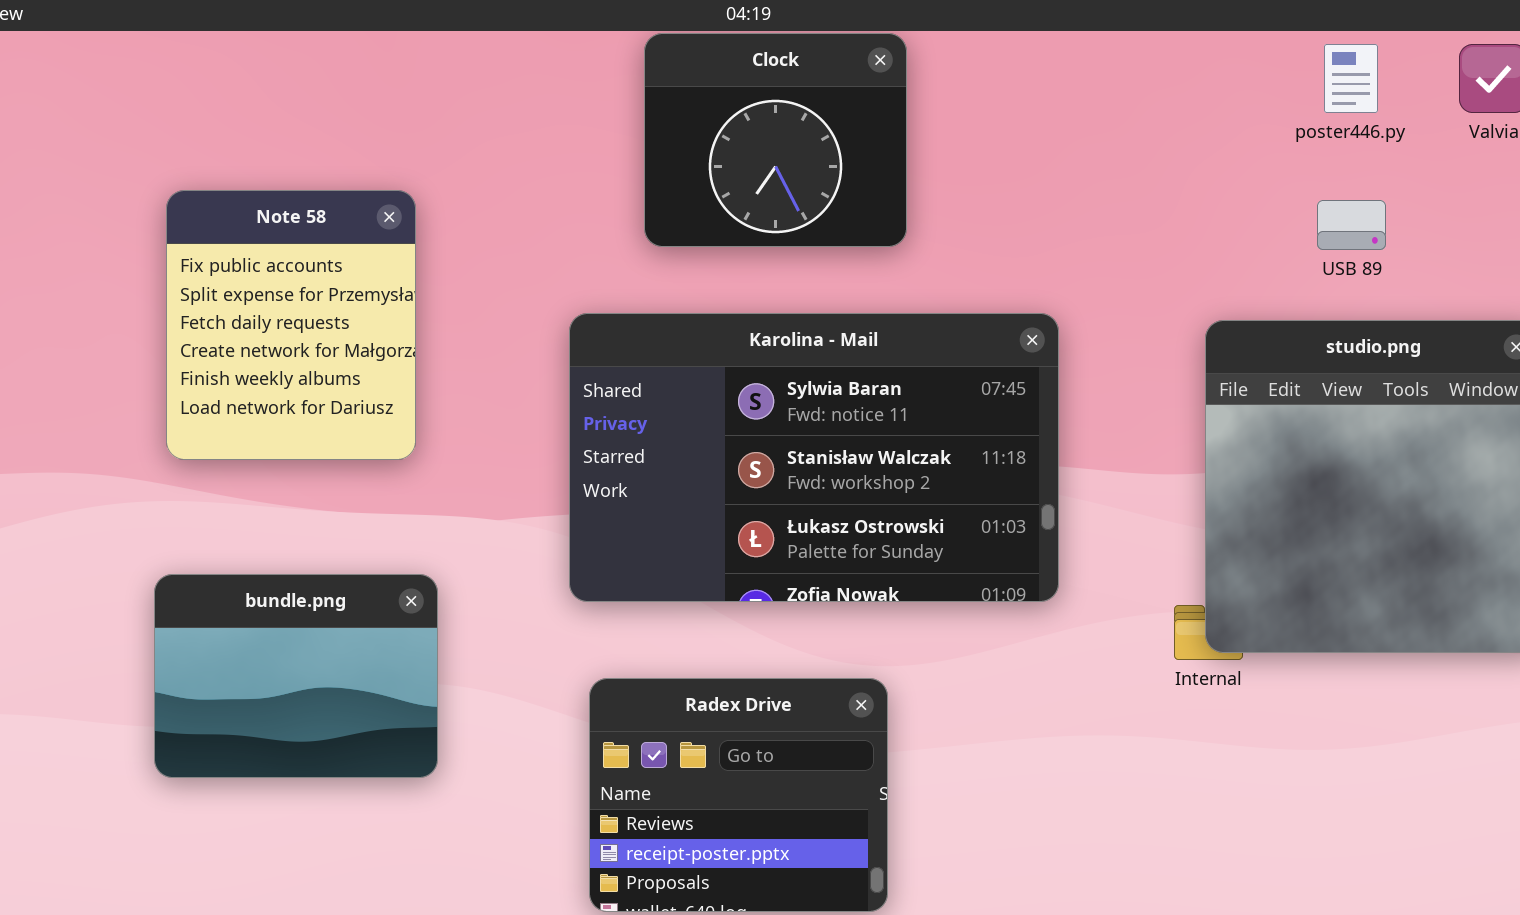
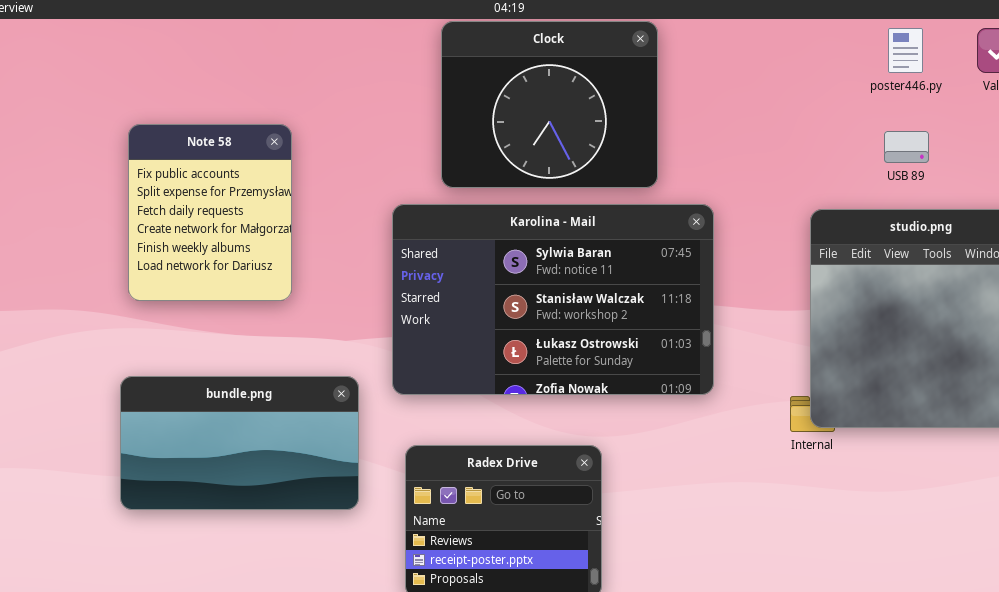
Clock: [644,33,907,247] -> [441,21,658,188], resized
bundle.png: [154,574,438,778] -> [120,376,359,510], resized

